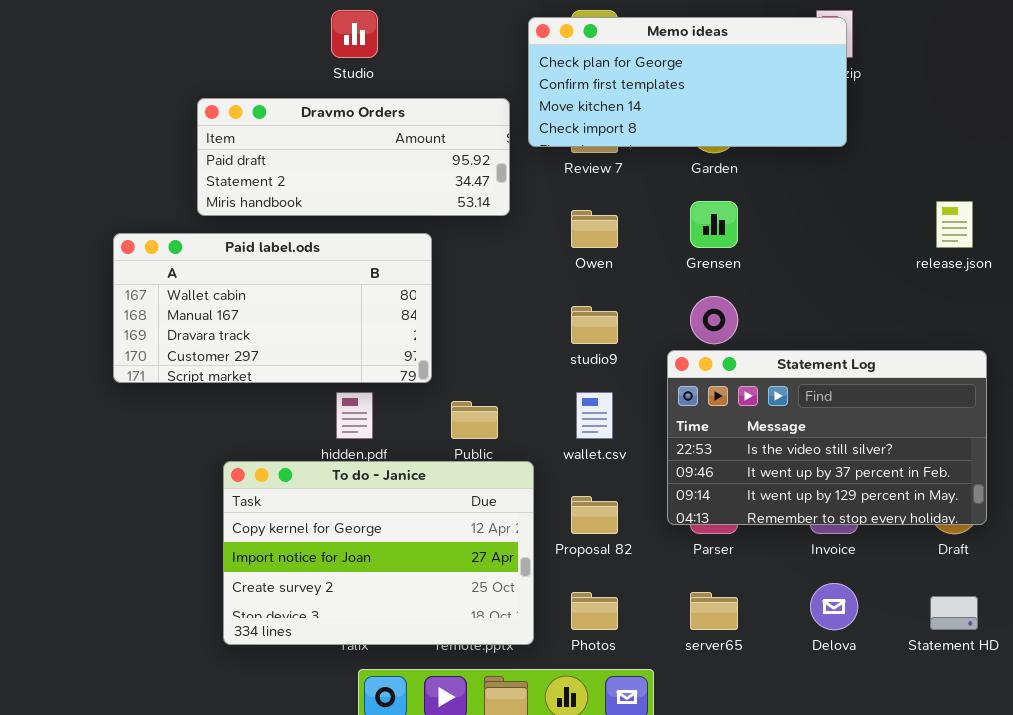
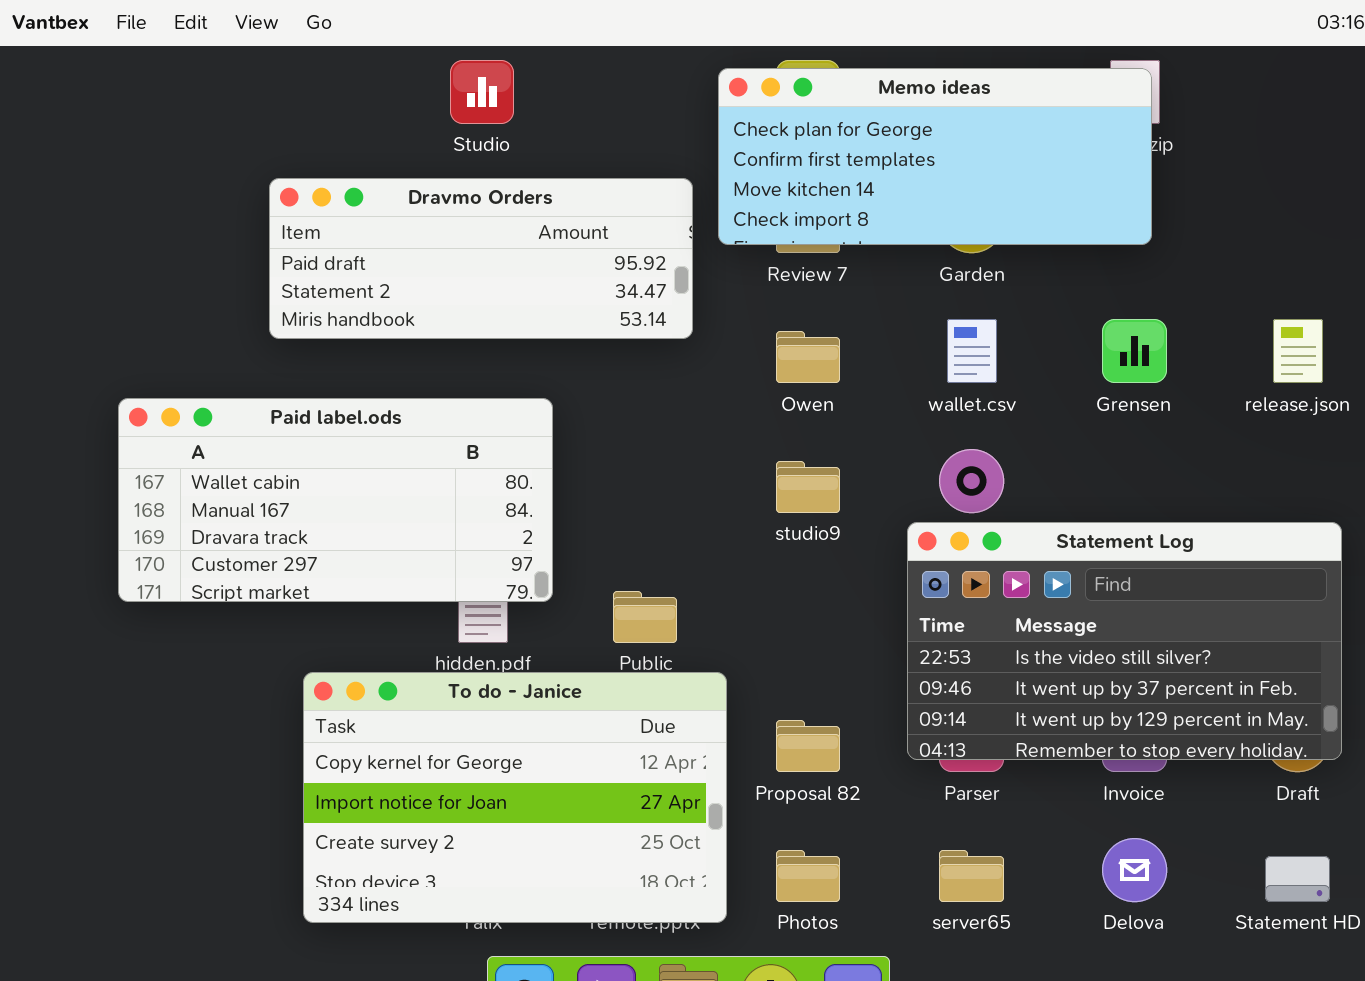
Grensen: [690,201,738,248] -> [1102,319,1167,383], moved
Paid label.ods: [113,233,432,383] -> [118,398,553,602], moved
wallet.csv: [576,392,613,439] -> [947,319,997,383], moved

